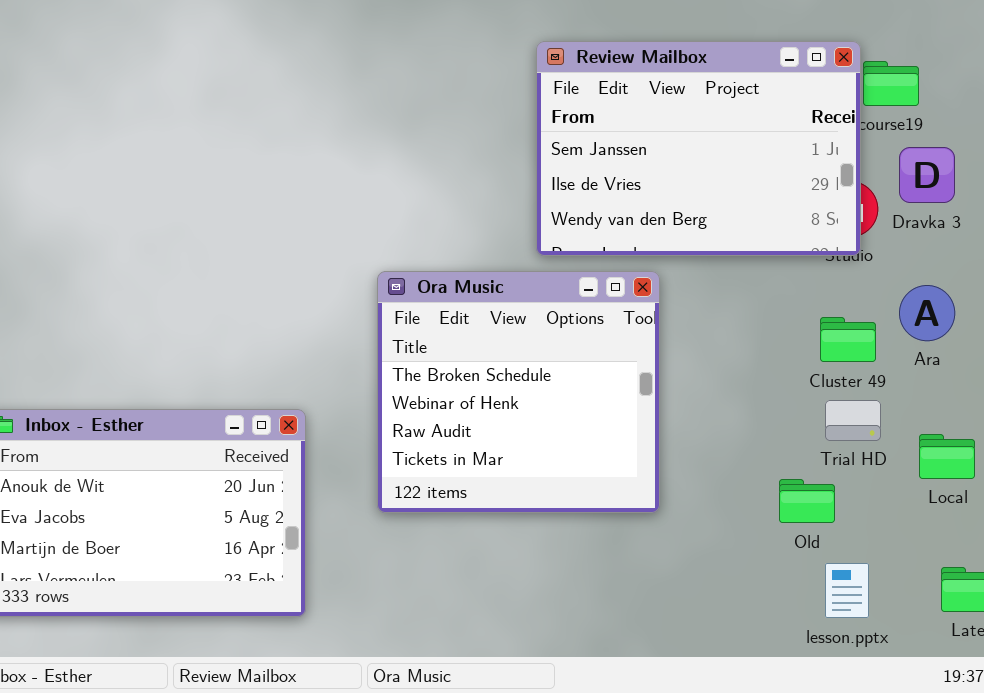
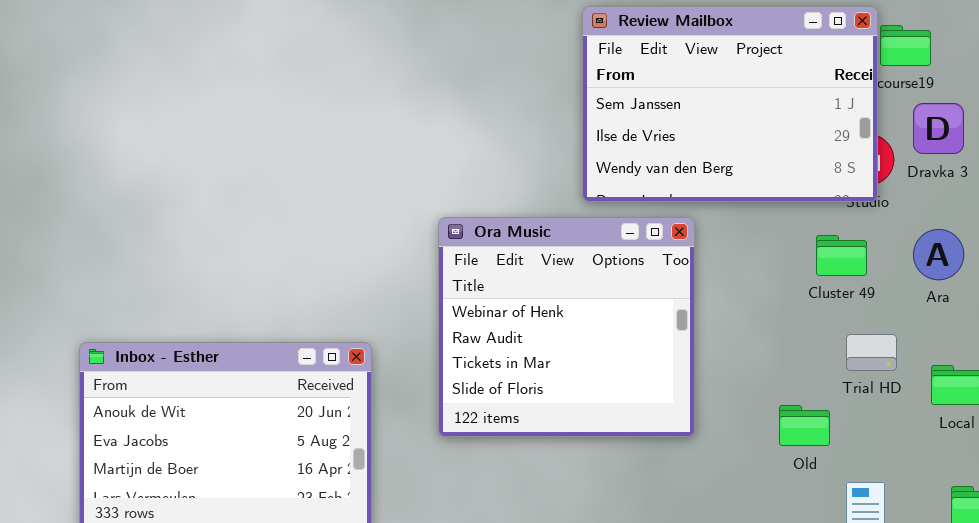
Ora Music: [377,271,660,513] -> [438,217,695,437], scrolled down 1 row
Cluster 49: [820,317,876,362] -> [816,235,867,276], moved
Old: [779,479,835,523] -> [779,405,830,446], moved

